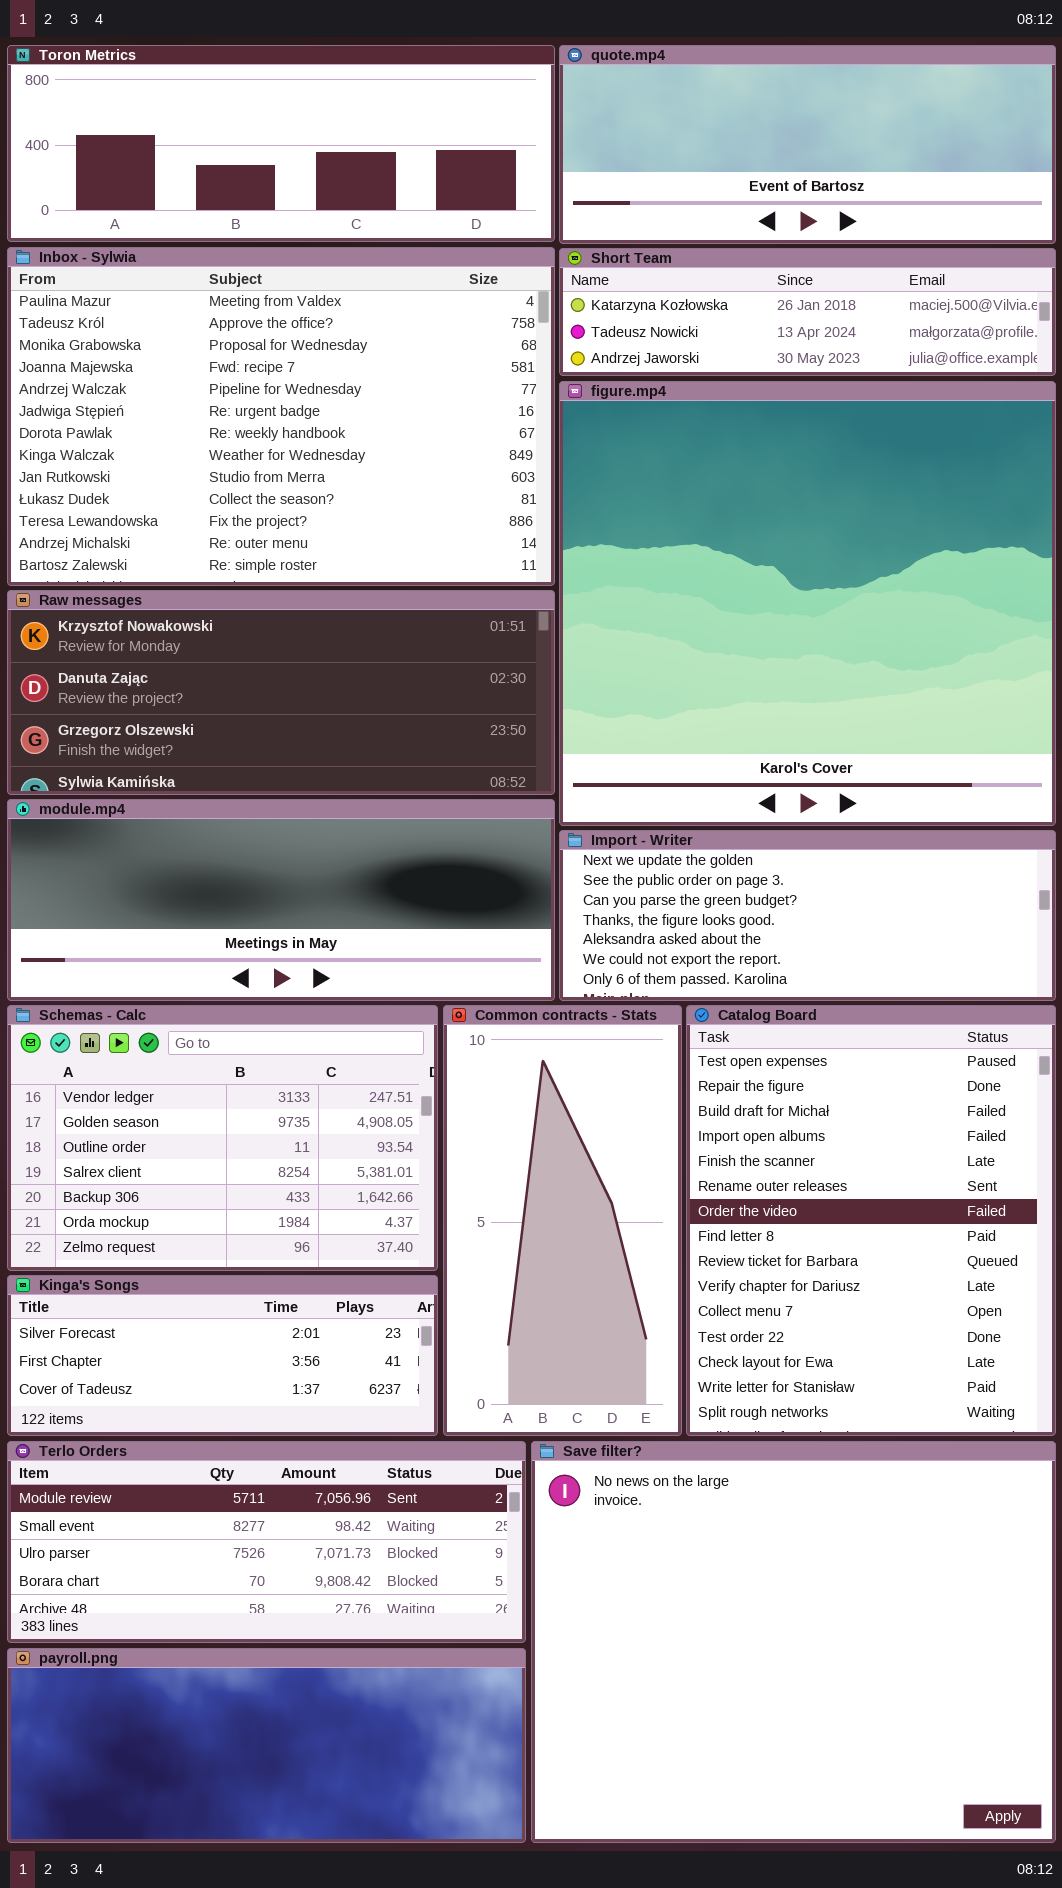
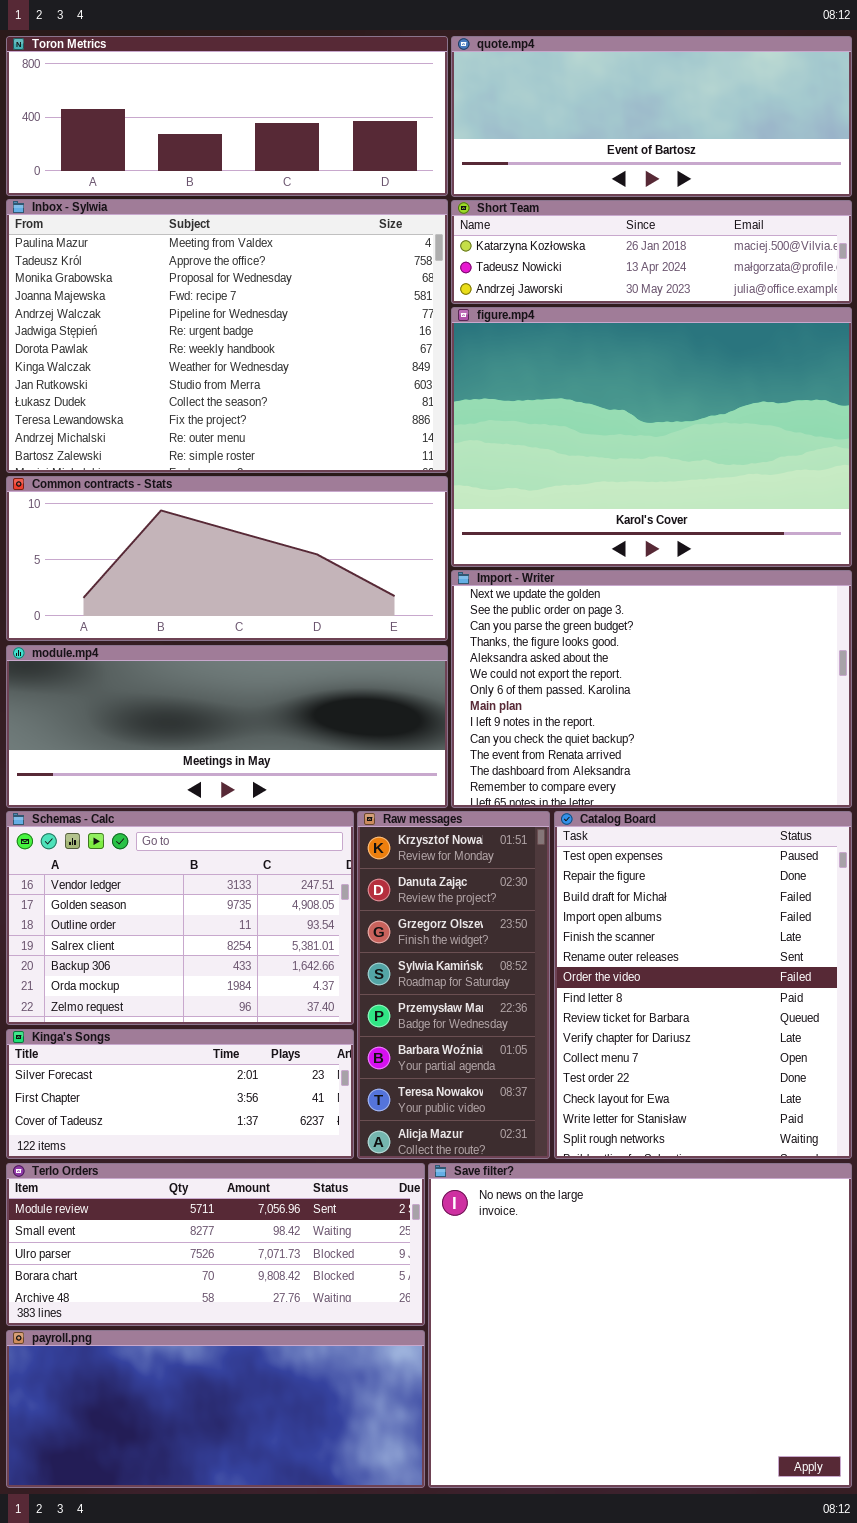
figure.mp4: [559,381,1056,826] -> [451,307,852,567], resized
Raw messages: [7,590,555,795] -> [357,811,550,1159], moved, resized
Import - Writer: [559,830,1056,1001] -> [451,570,852,808], resized
Common contracts - Stats: [443,1005,682,1436] -> [6,476,448,641], moved, resized

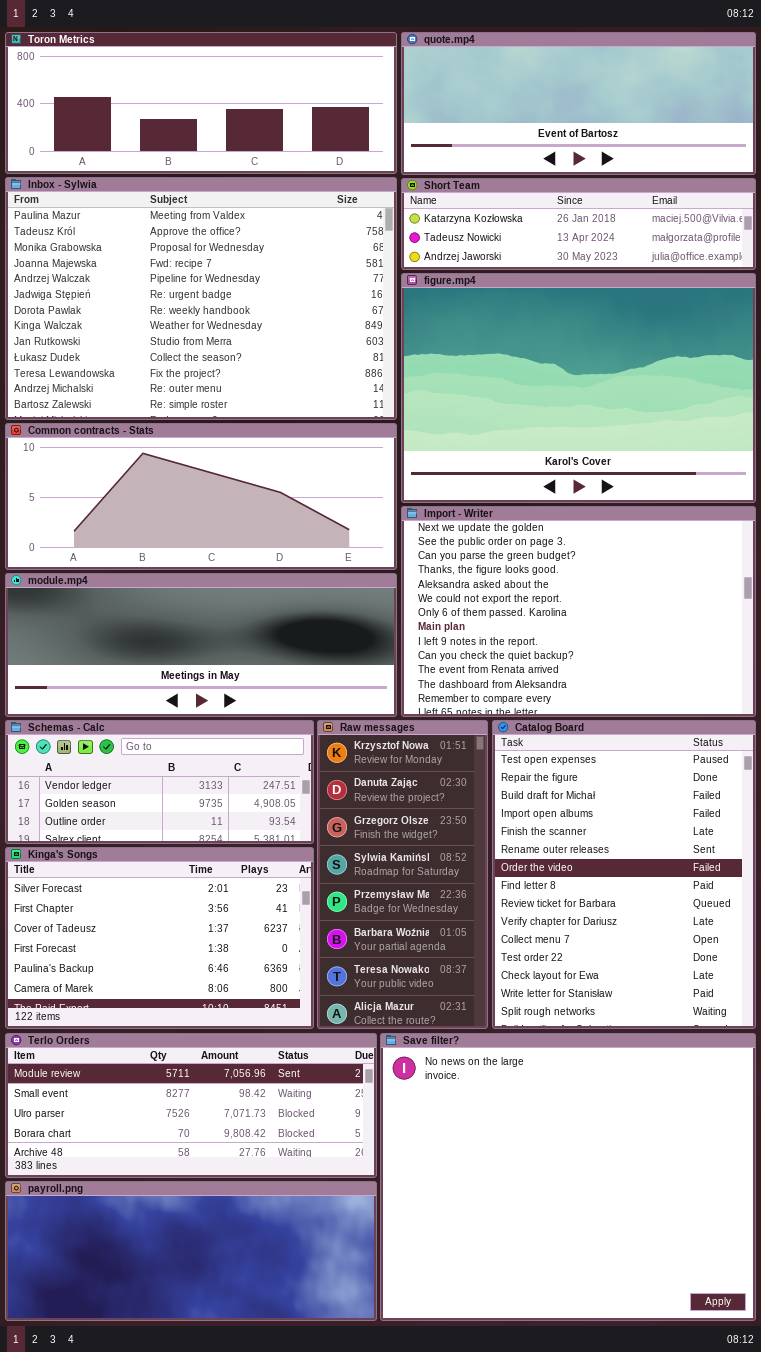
Schemas - Calc: [6,811,354,1025] -> [5,720,314,844], resized
Kinga's Songs: [6,1029,354,1159] -> [5,847,314,1029], resized

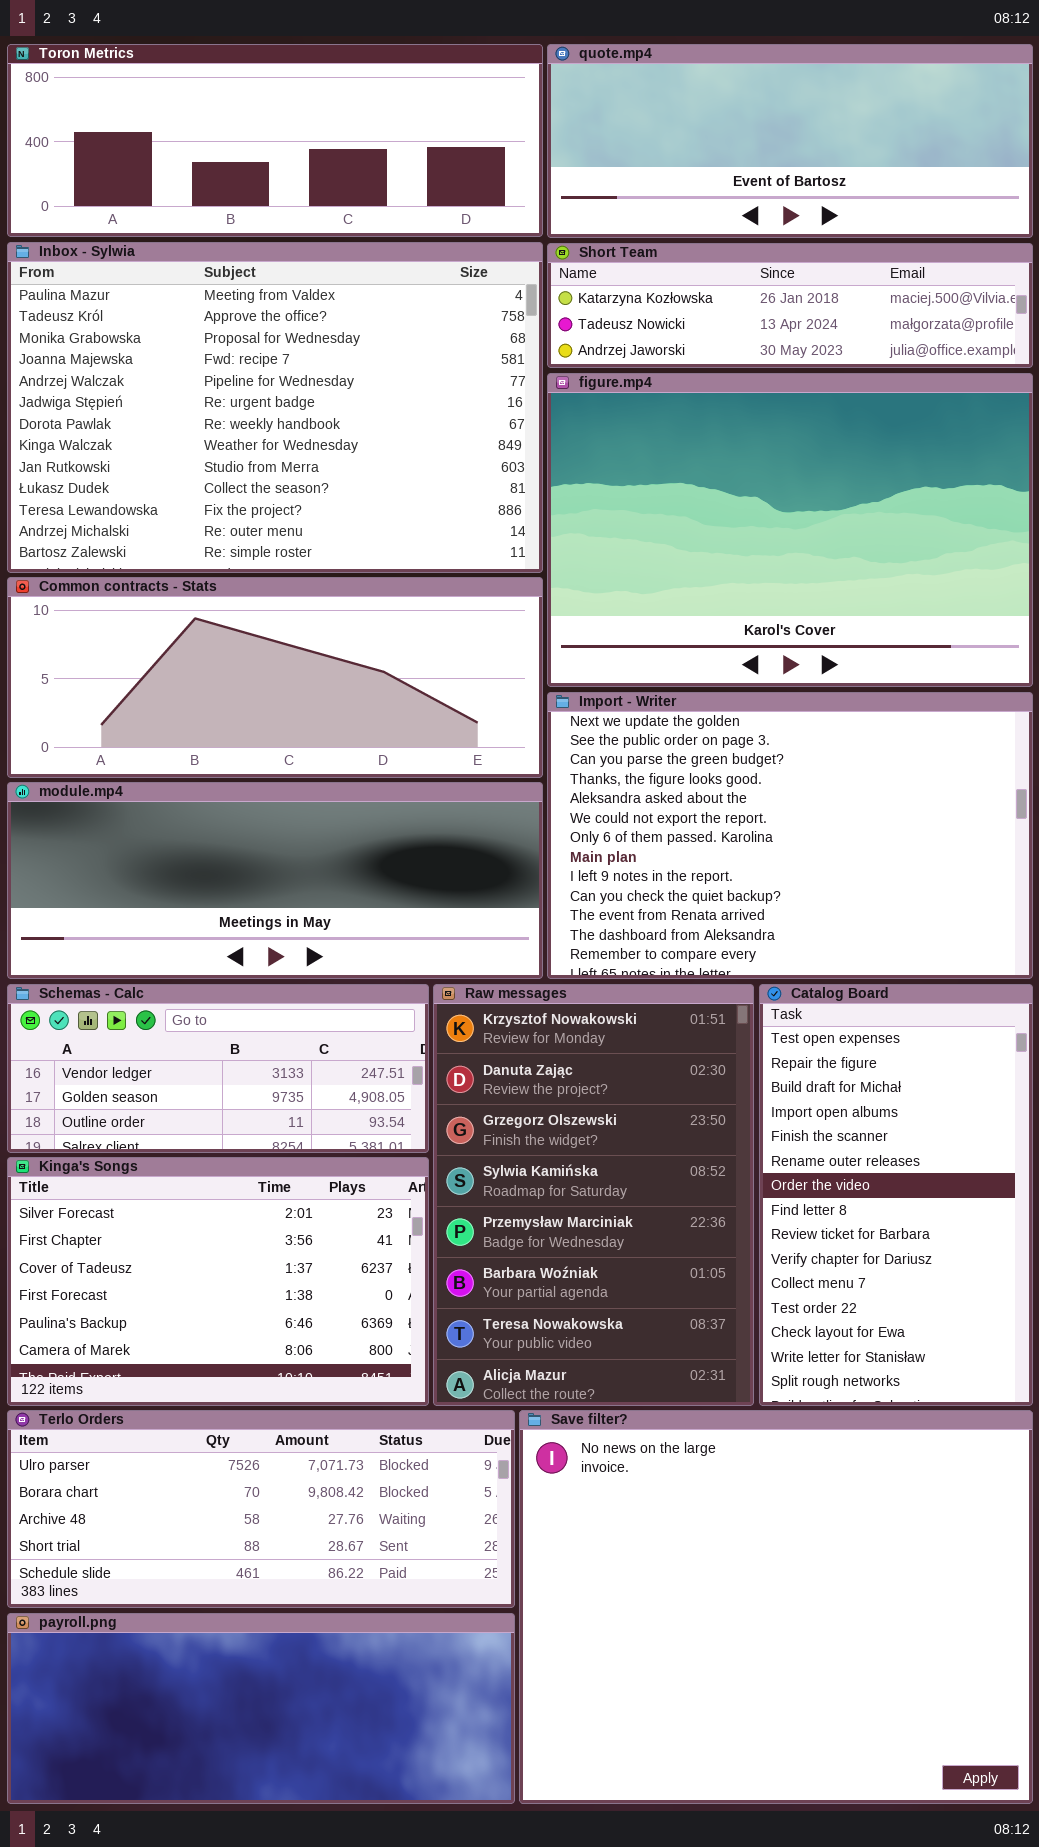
Raw messages: [317,720,488,1029] -> [433,984,754,1406], resized
Catalog Board: [492,720,756,1029] -> [759,984,1033,1406], resized
Terlo Orders: [5,1033,377,1178] -> [7,1410,515,1608], scrolled down 2 rows

